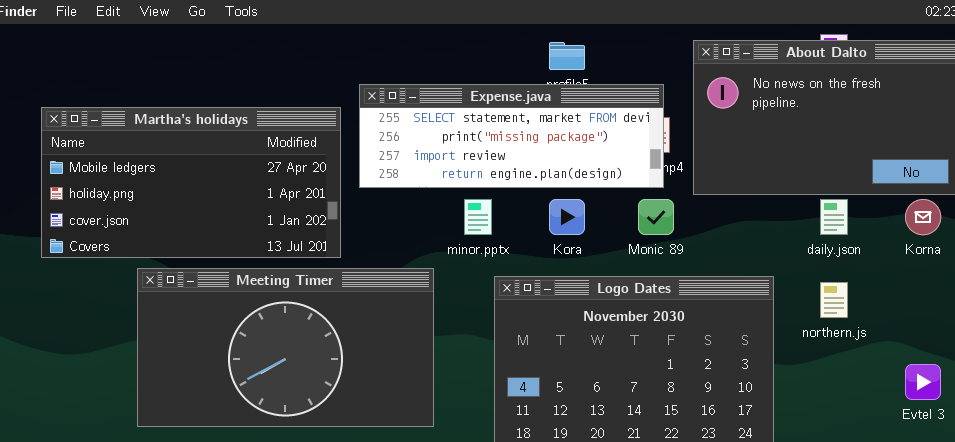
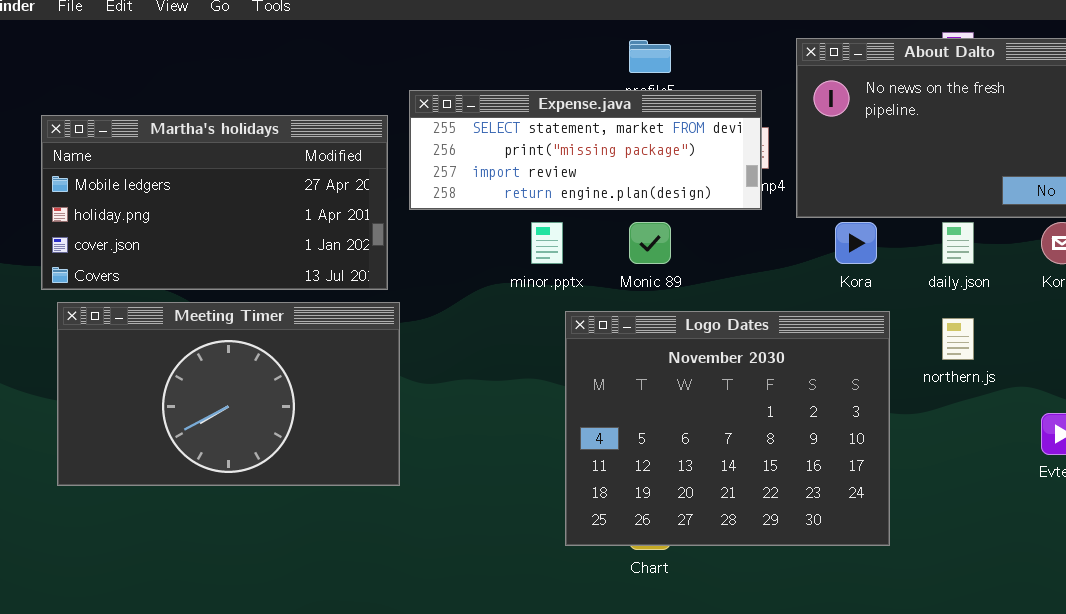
Kora: [549,199,585,235] -> [835,222,877,264], moved
Monic 89: [638,199,674,235] -> [629,222,671,264], moved
Meeting Timer: [137,268,434,427] -> [57,302,400,486], moved

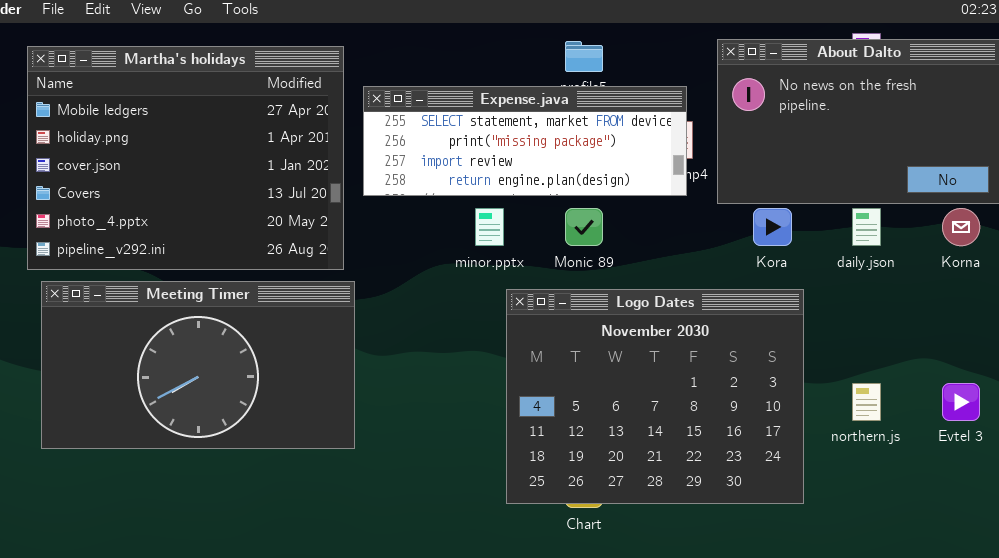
Martha's holidays: [41,115,388,290] -> [27,46,344,270], resized
northern.js: [942,318,974,360] -> [852,383,881,421], moved

